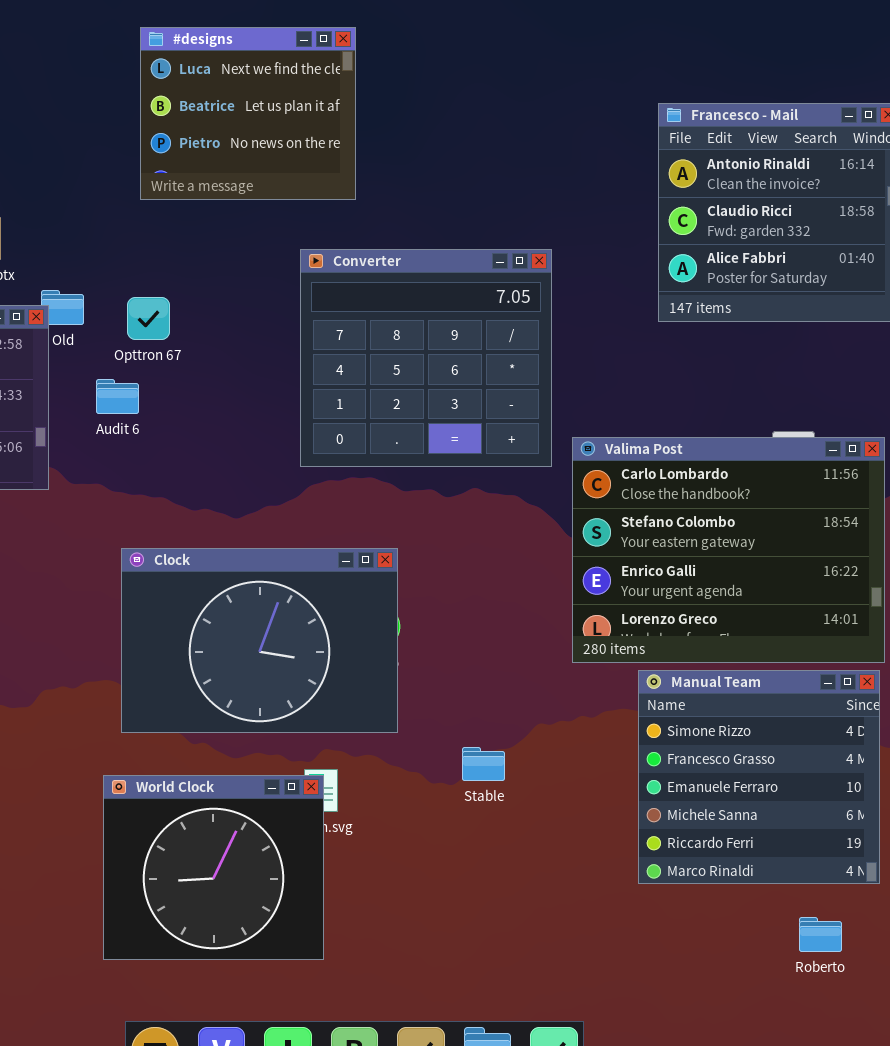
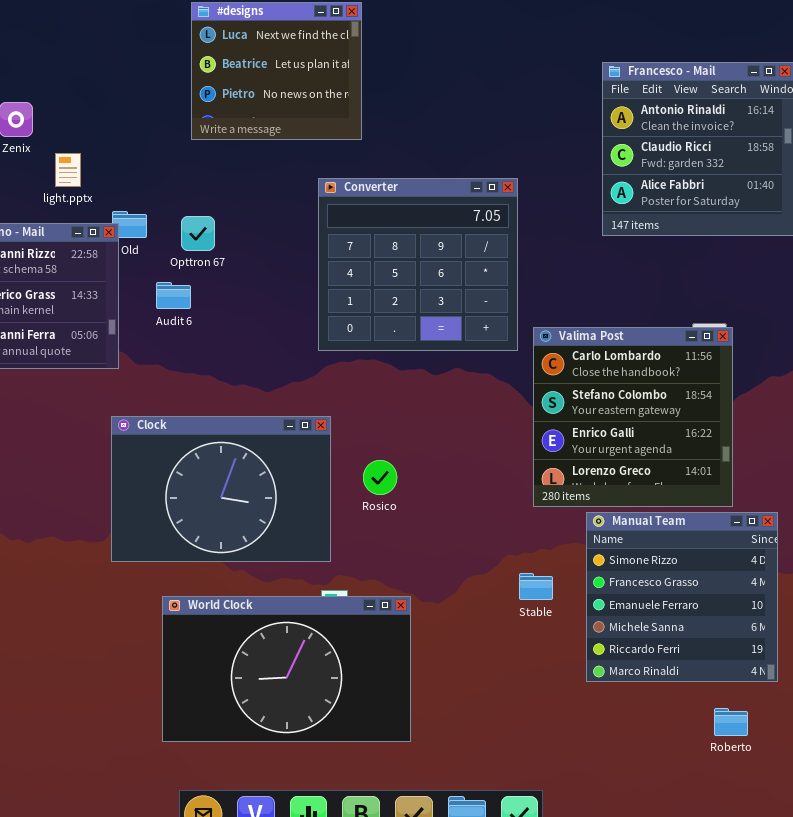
Valima Post: [572,437,885,663] -> [533,327,733,507], resized
Clock: [121,548,398,733] -> [111,416,331,562], moved
Stable: [462,747,505,781] -> [519,573,553,600], moved
World Clock: [103,775,324,960] -> [162,596,411,742], resized

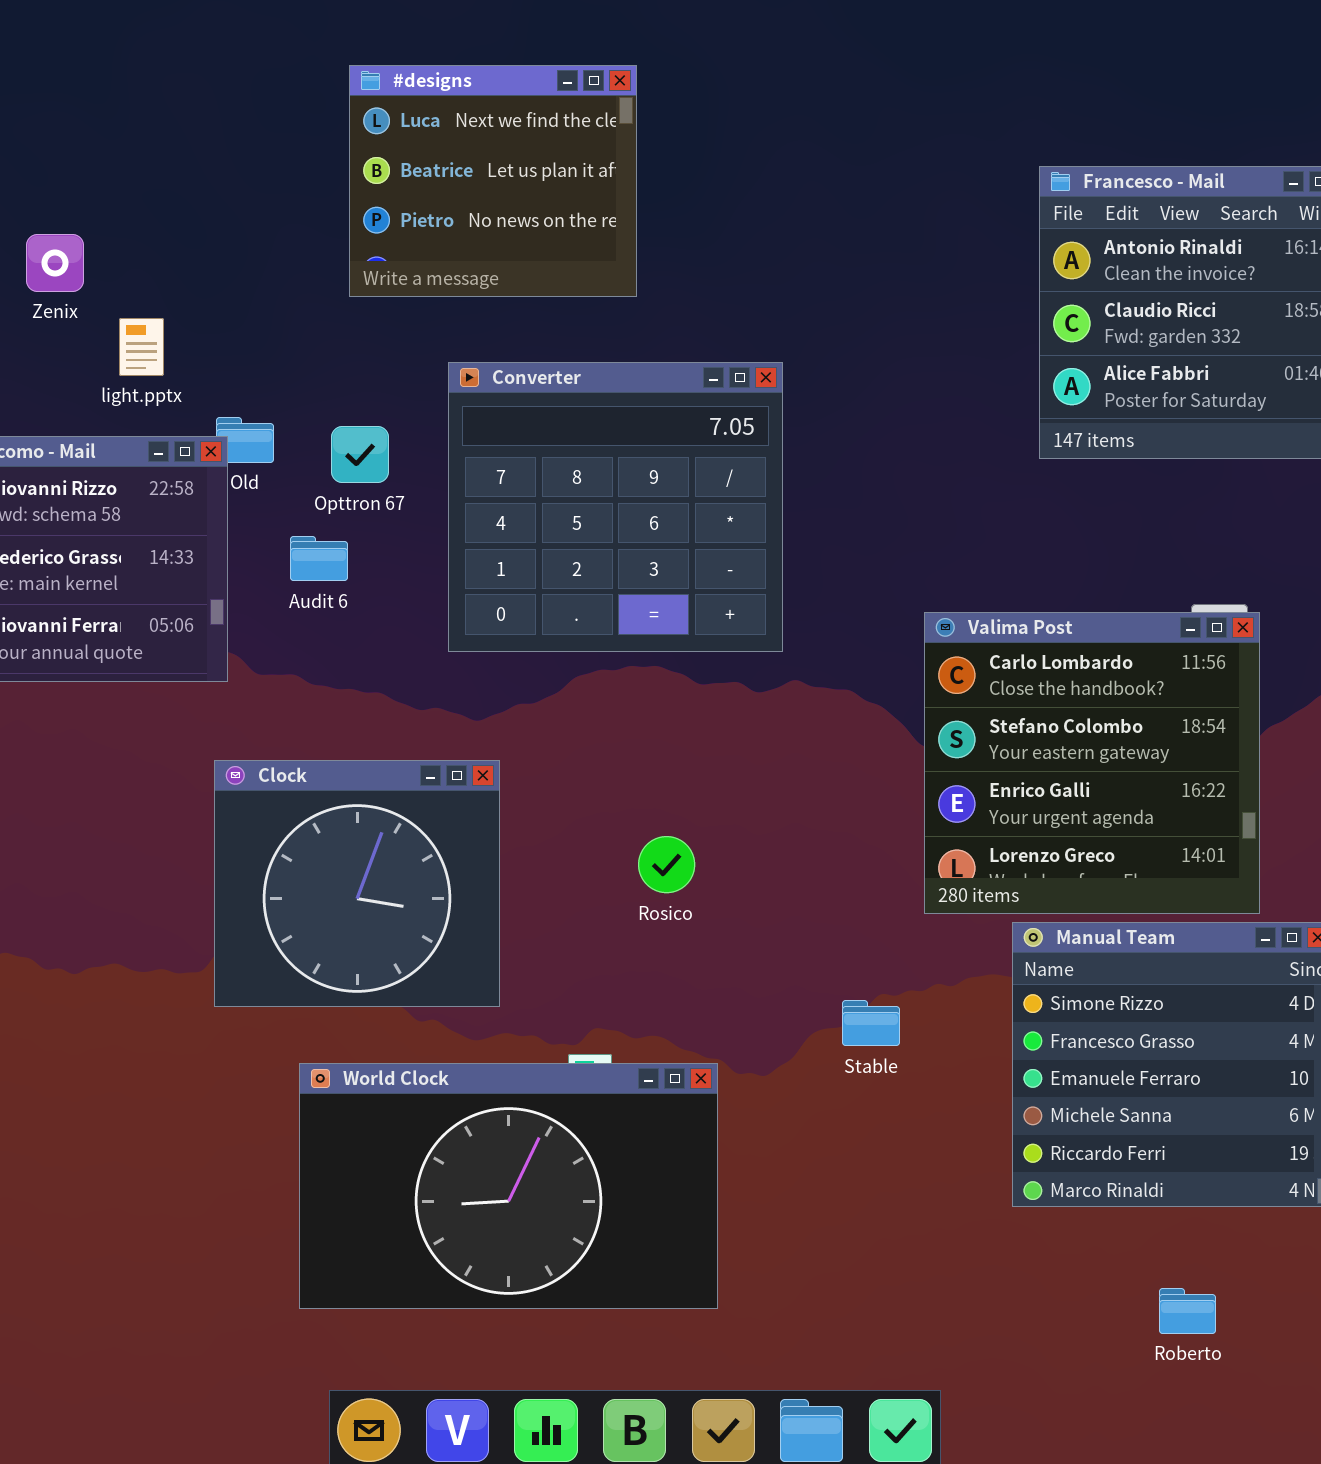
Converter: [318,178,518,351] -> [448,362,783,652], moved
Clock: [111,416,331,562] -> [214,760,500,1007], resized
Stable: [519,573,553,600] -> [842,1000,900,1046], moved
Roberto: [714,708,748,736] -> [1159,1288,1216,1334], moved

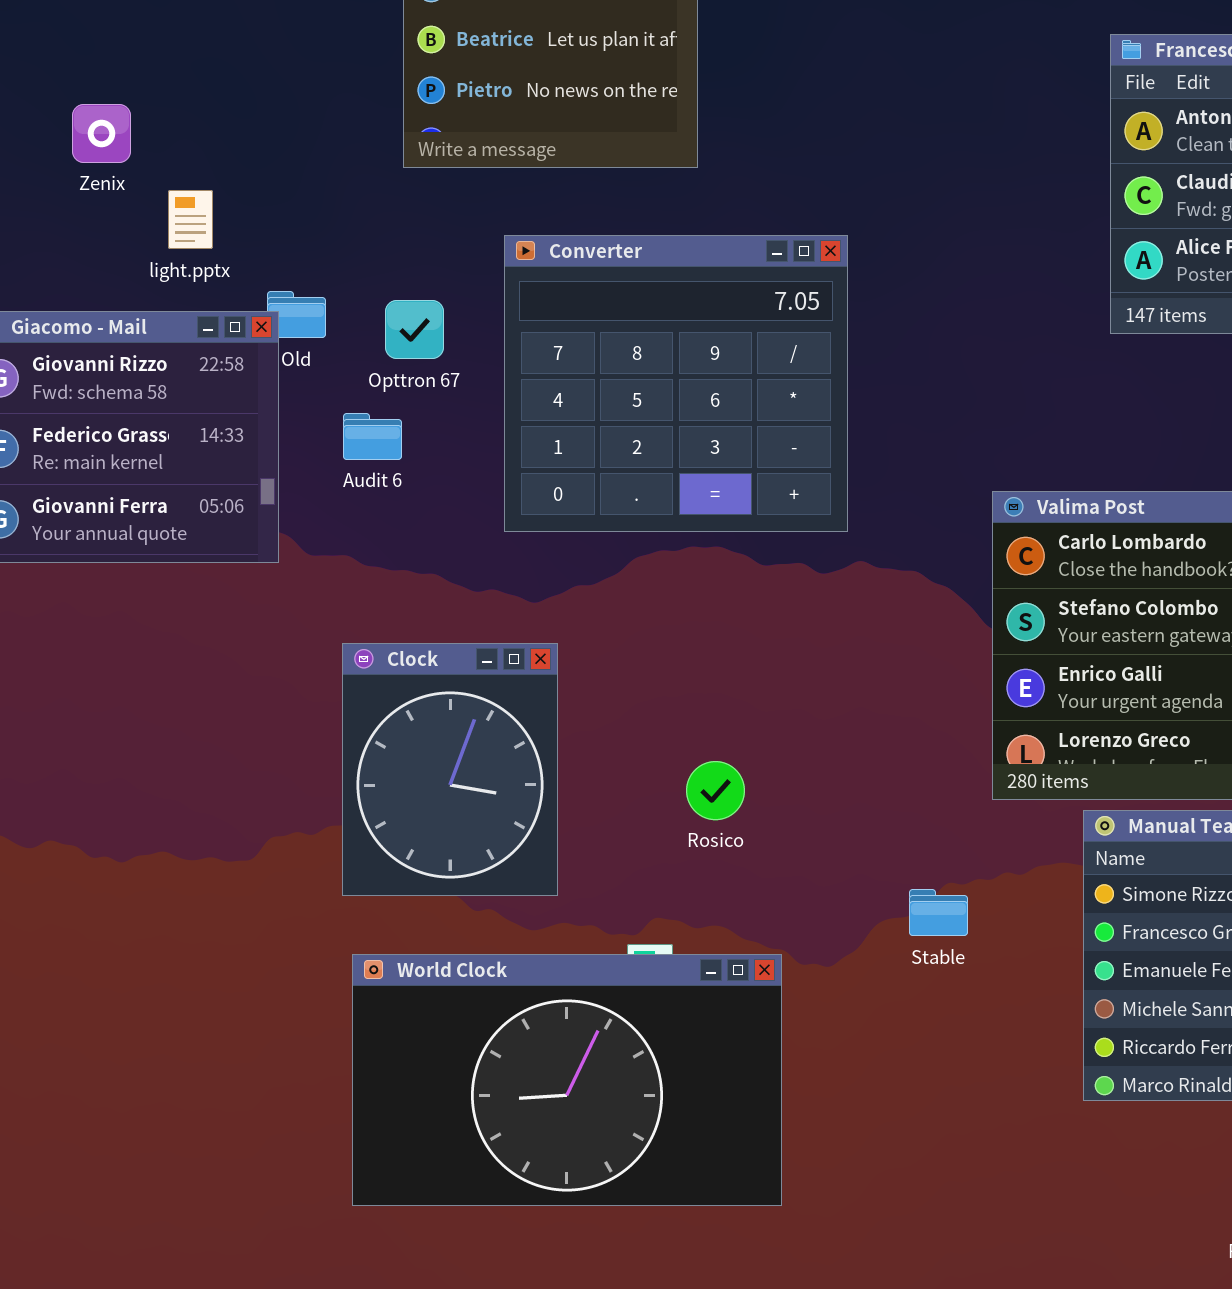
Clock: [214,760,500,1007] -> [342,643,558,896], resized
Rosico: [638,836,695,893] -> [686,761,745,820], moved

